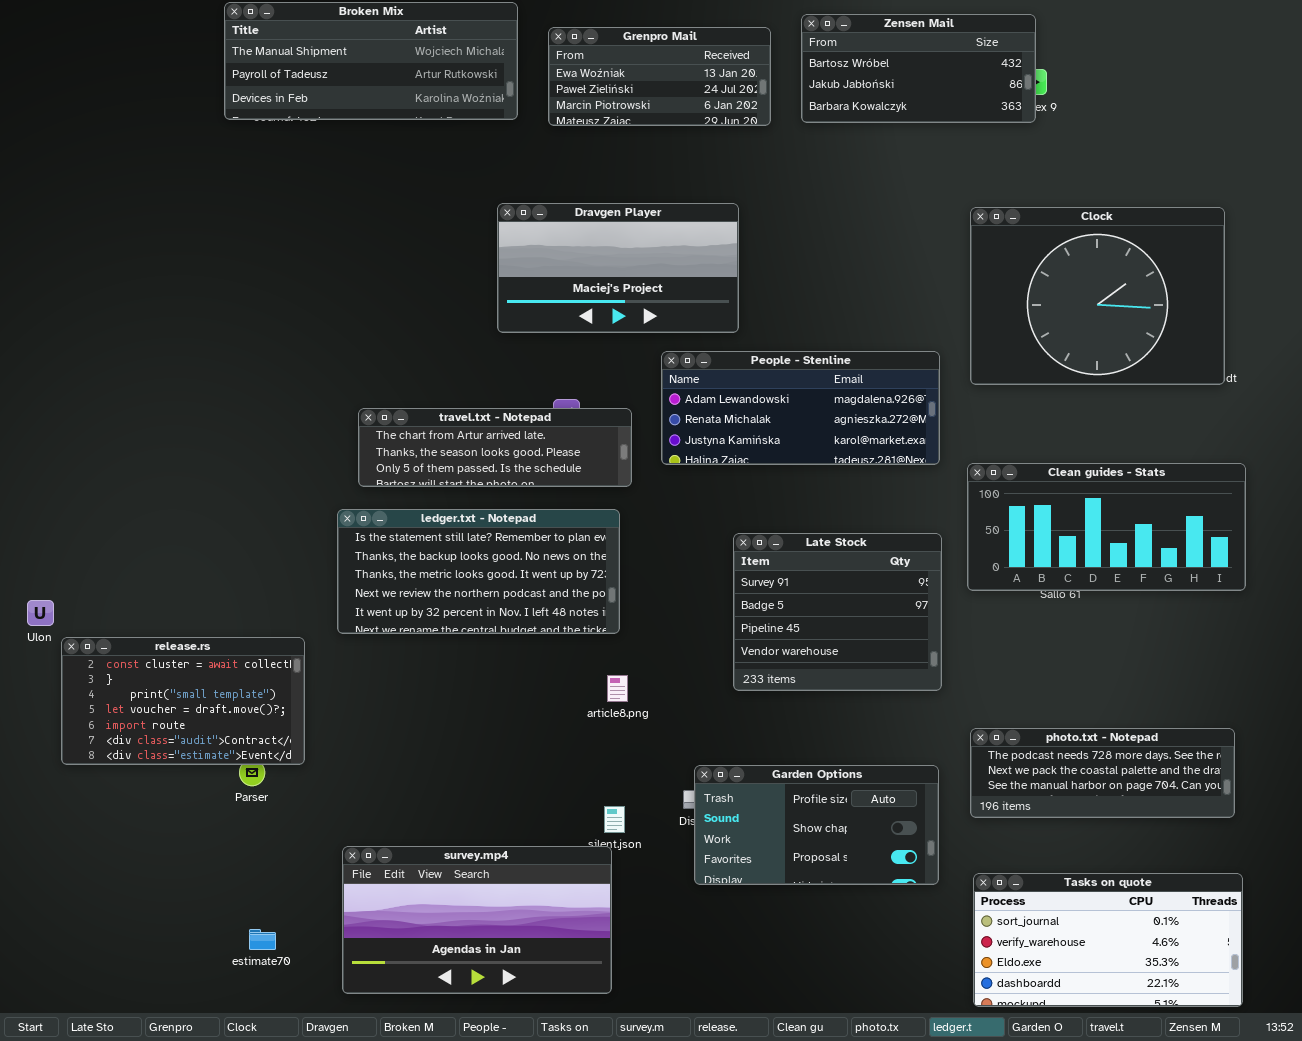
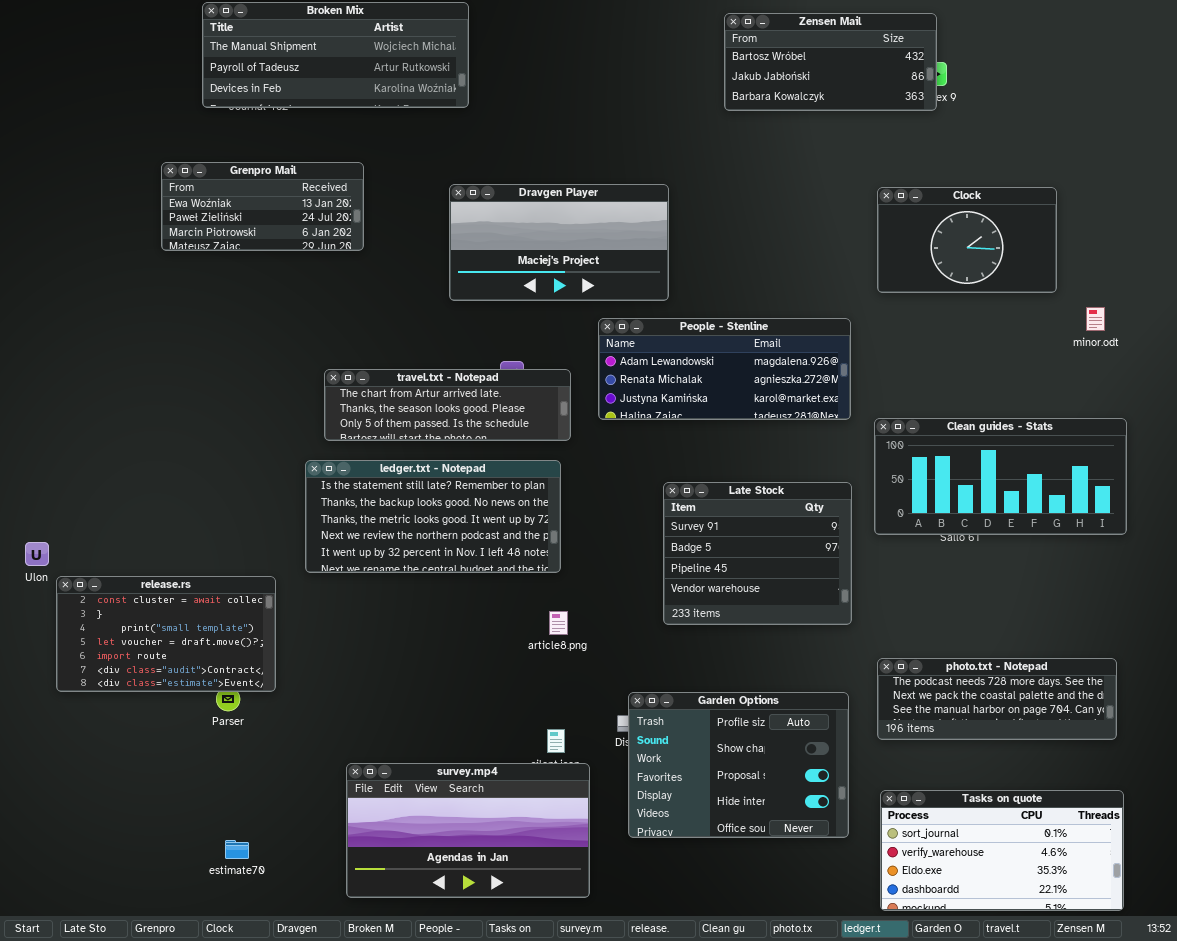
Grenpro Mail: [548,27,771,126] -> [161,162,364,251], moved
Clock: [970,207,1225,385] -> [877,187,1057,293], resized
Garden Options: [694,765,939,885] -> [628,692,849,838], resized
survey.mp4: [342,846,612,994] -> [346,763,590,898], moved

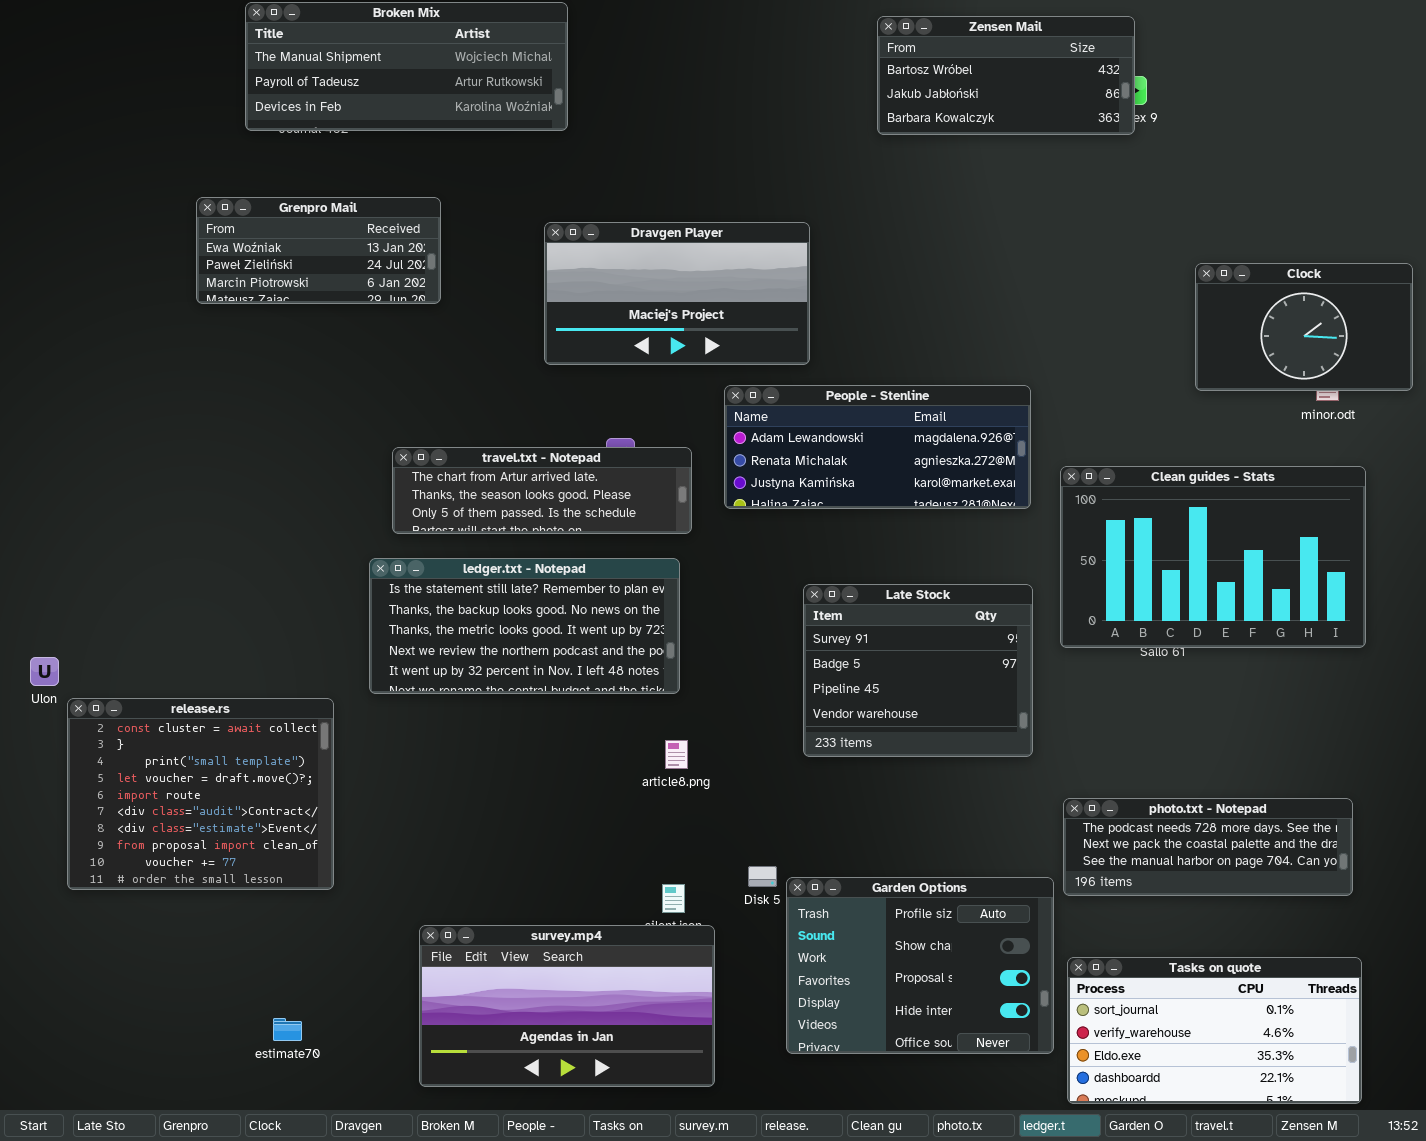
Clock: [877,187,1057,293] -> [1195,263,1413,391], moved
Clean guides - Stats: [874,418,1127,535] -> [1060,466,1366,648], resized
release.rs: [56,576,276,692] -> [67,698,334,890], resized
Garden Options: [628,692,849,838] -> [786,877,1054,1054], moved

